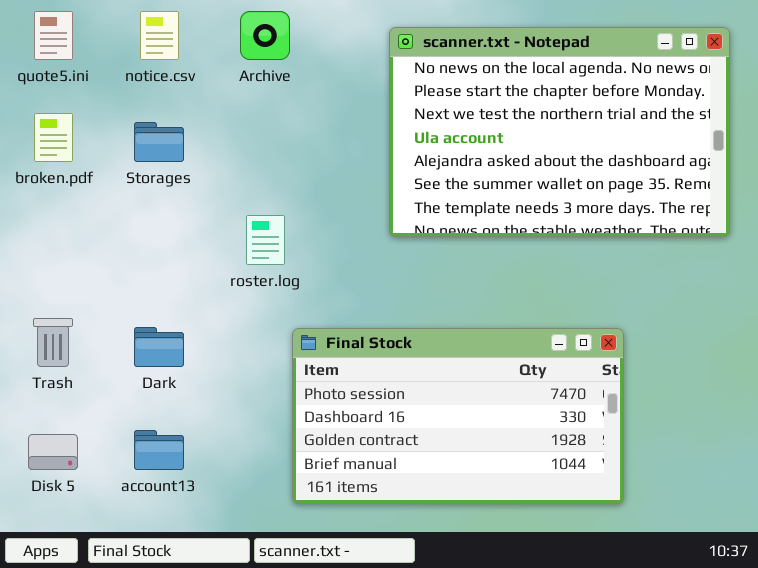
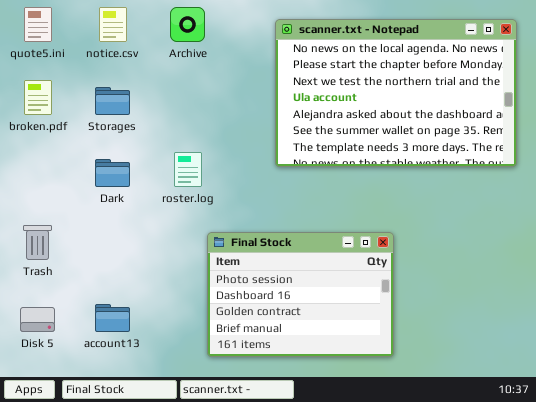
Dark: [134,327,184,367] -> [95,159,130,187], moved
Final Stock: [292,328,624,504] -> [207,232,394,357], resized

